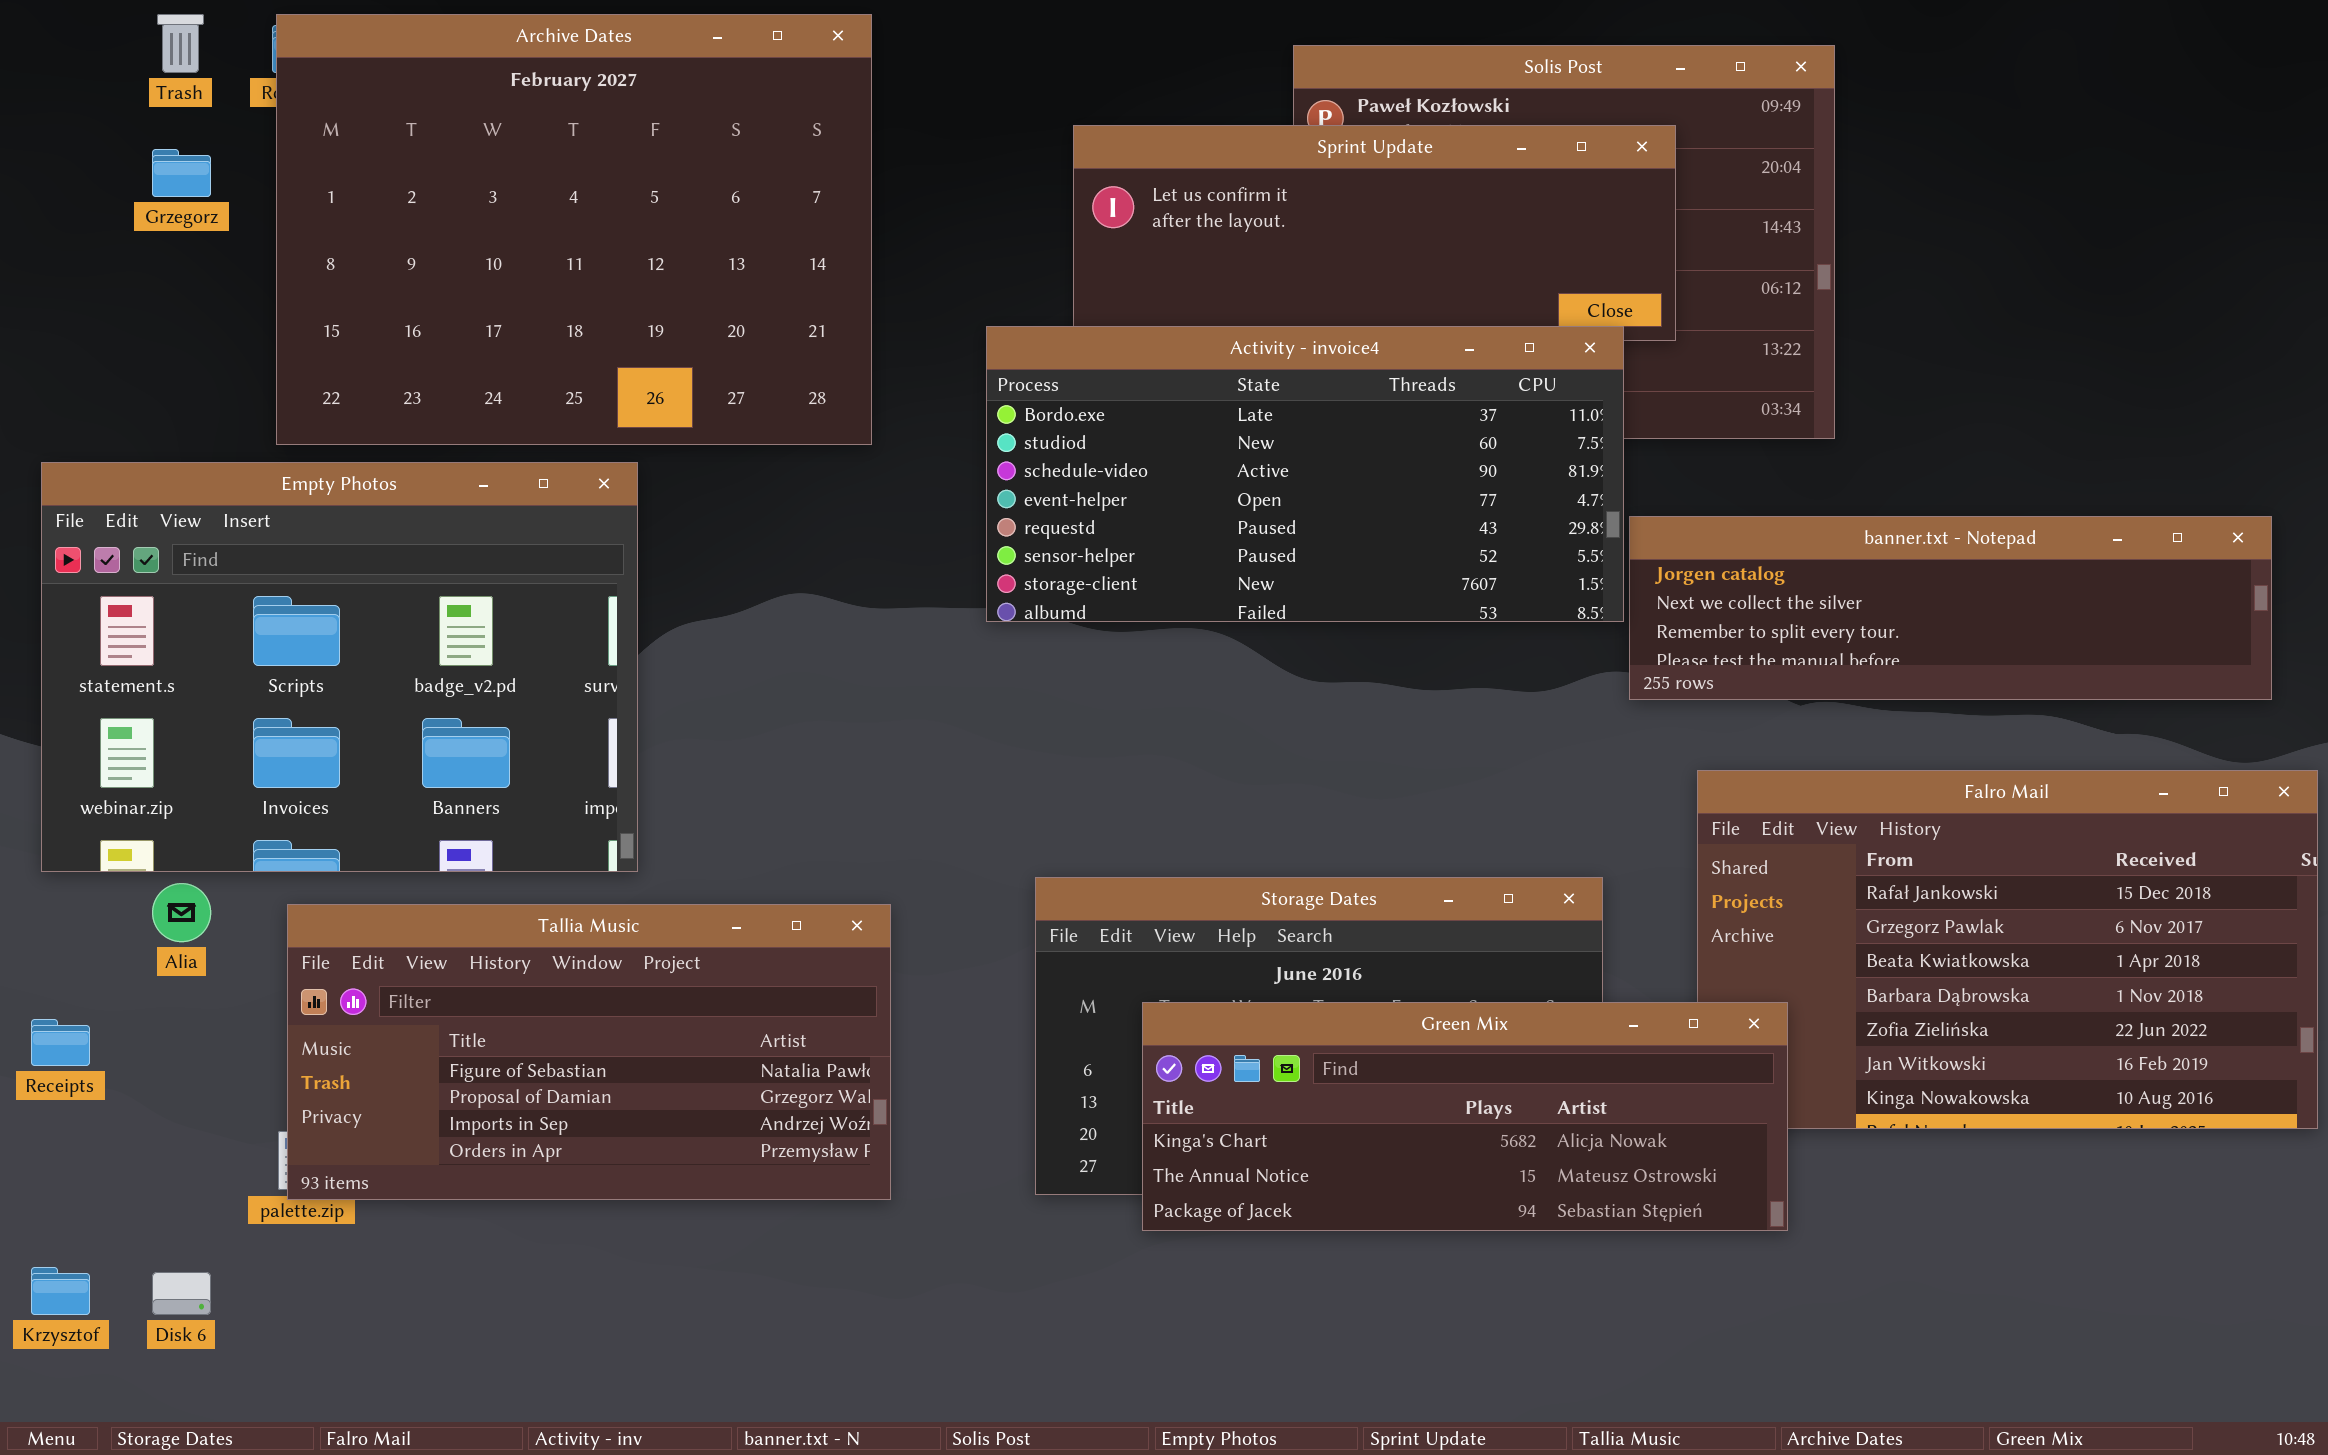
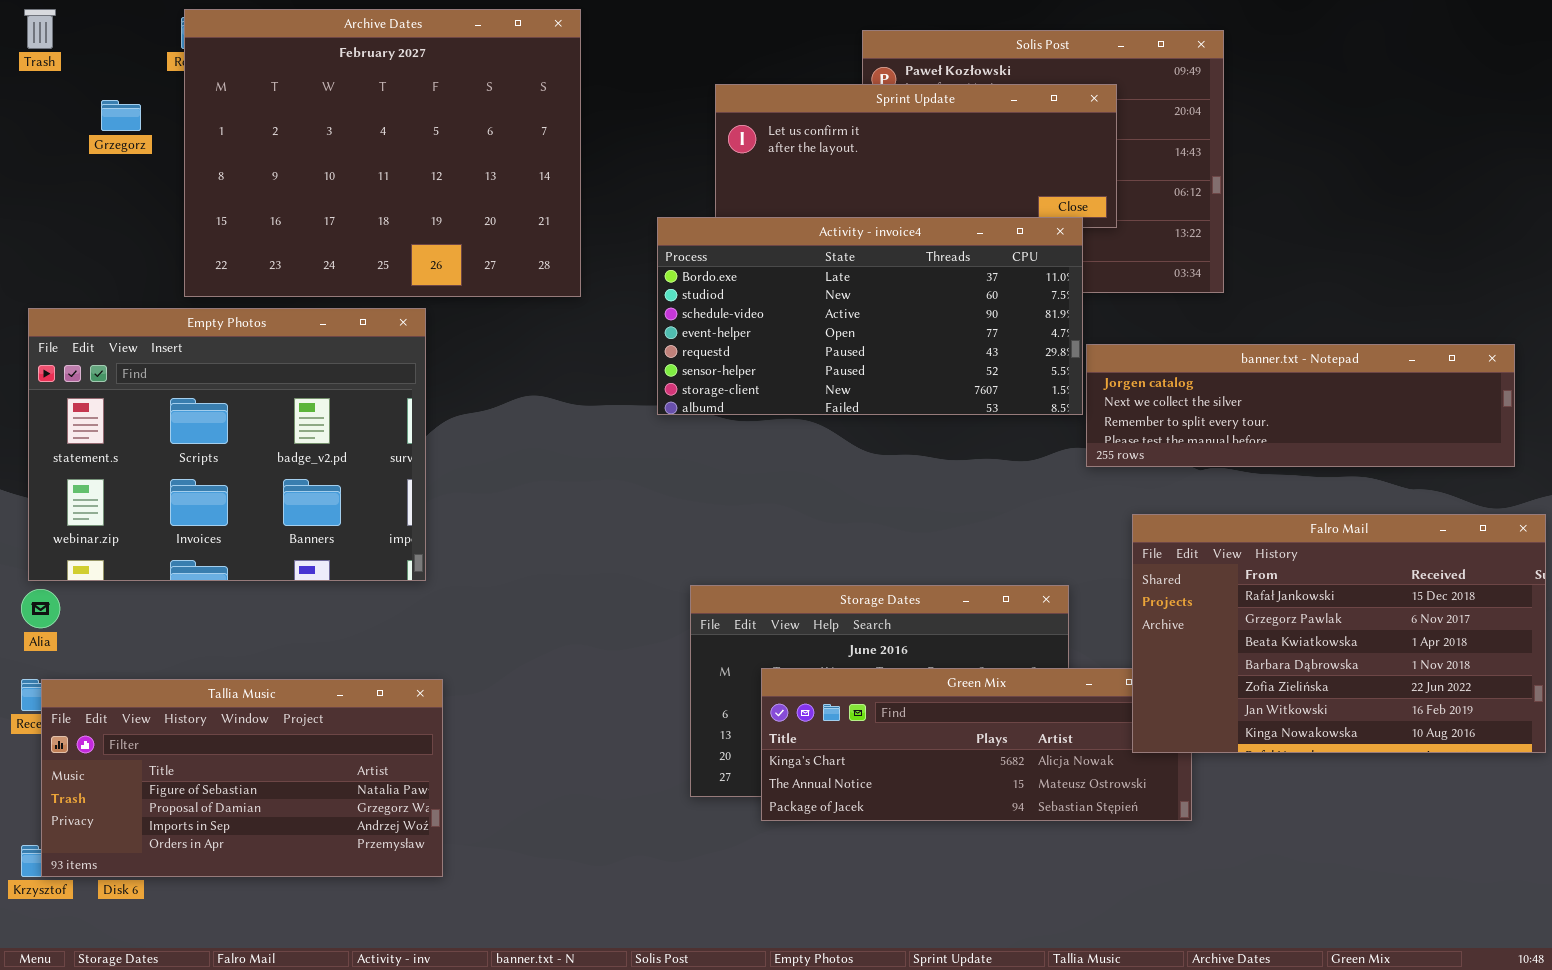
Trash: [157,14,204,73] -> [24,9,56,49], moved
Falro Mail: [1697,770,2318,1129] -> [1132,514,1546,753], raised
Alia: [152,883,211,942] -> [21,589,60,628], moved
Tallia Music: [287,904,891,1200] -> [41,679,443,877], moved

